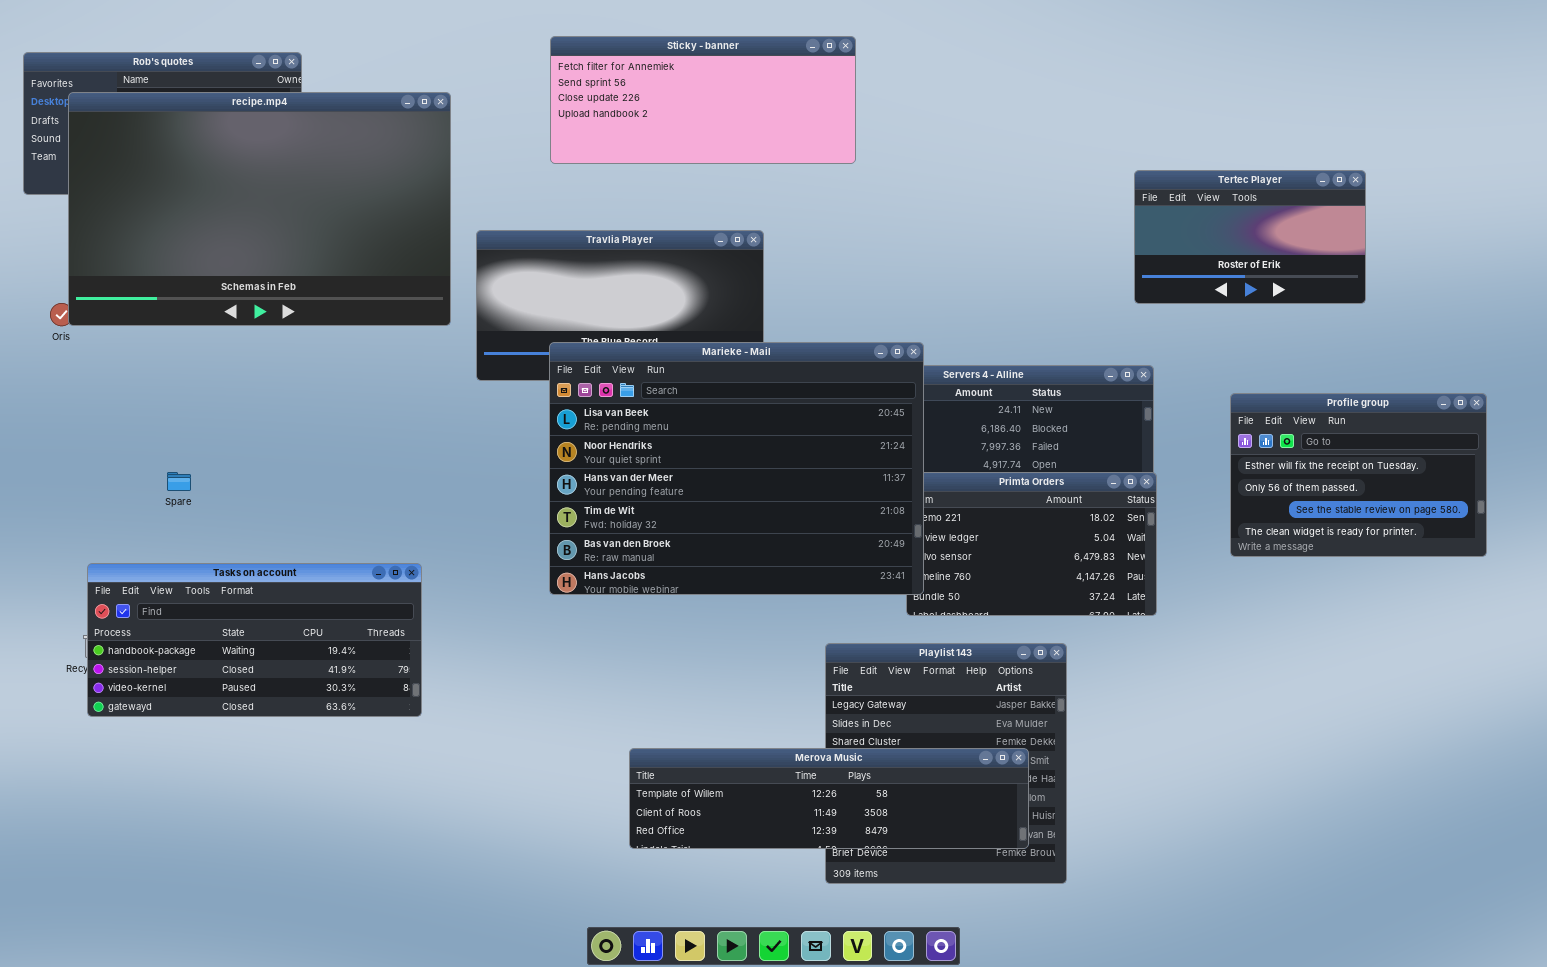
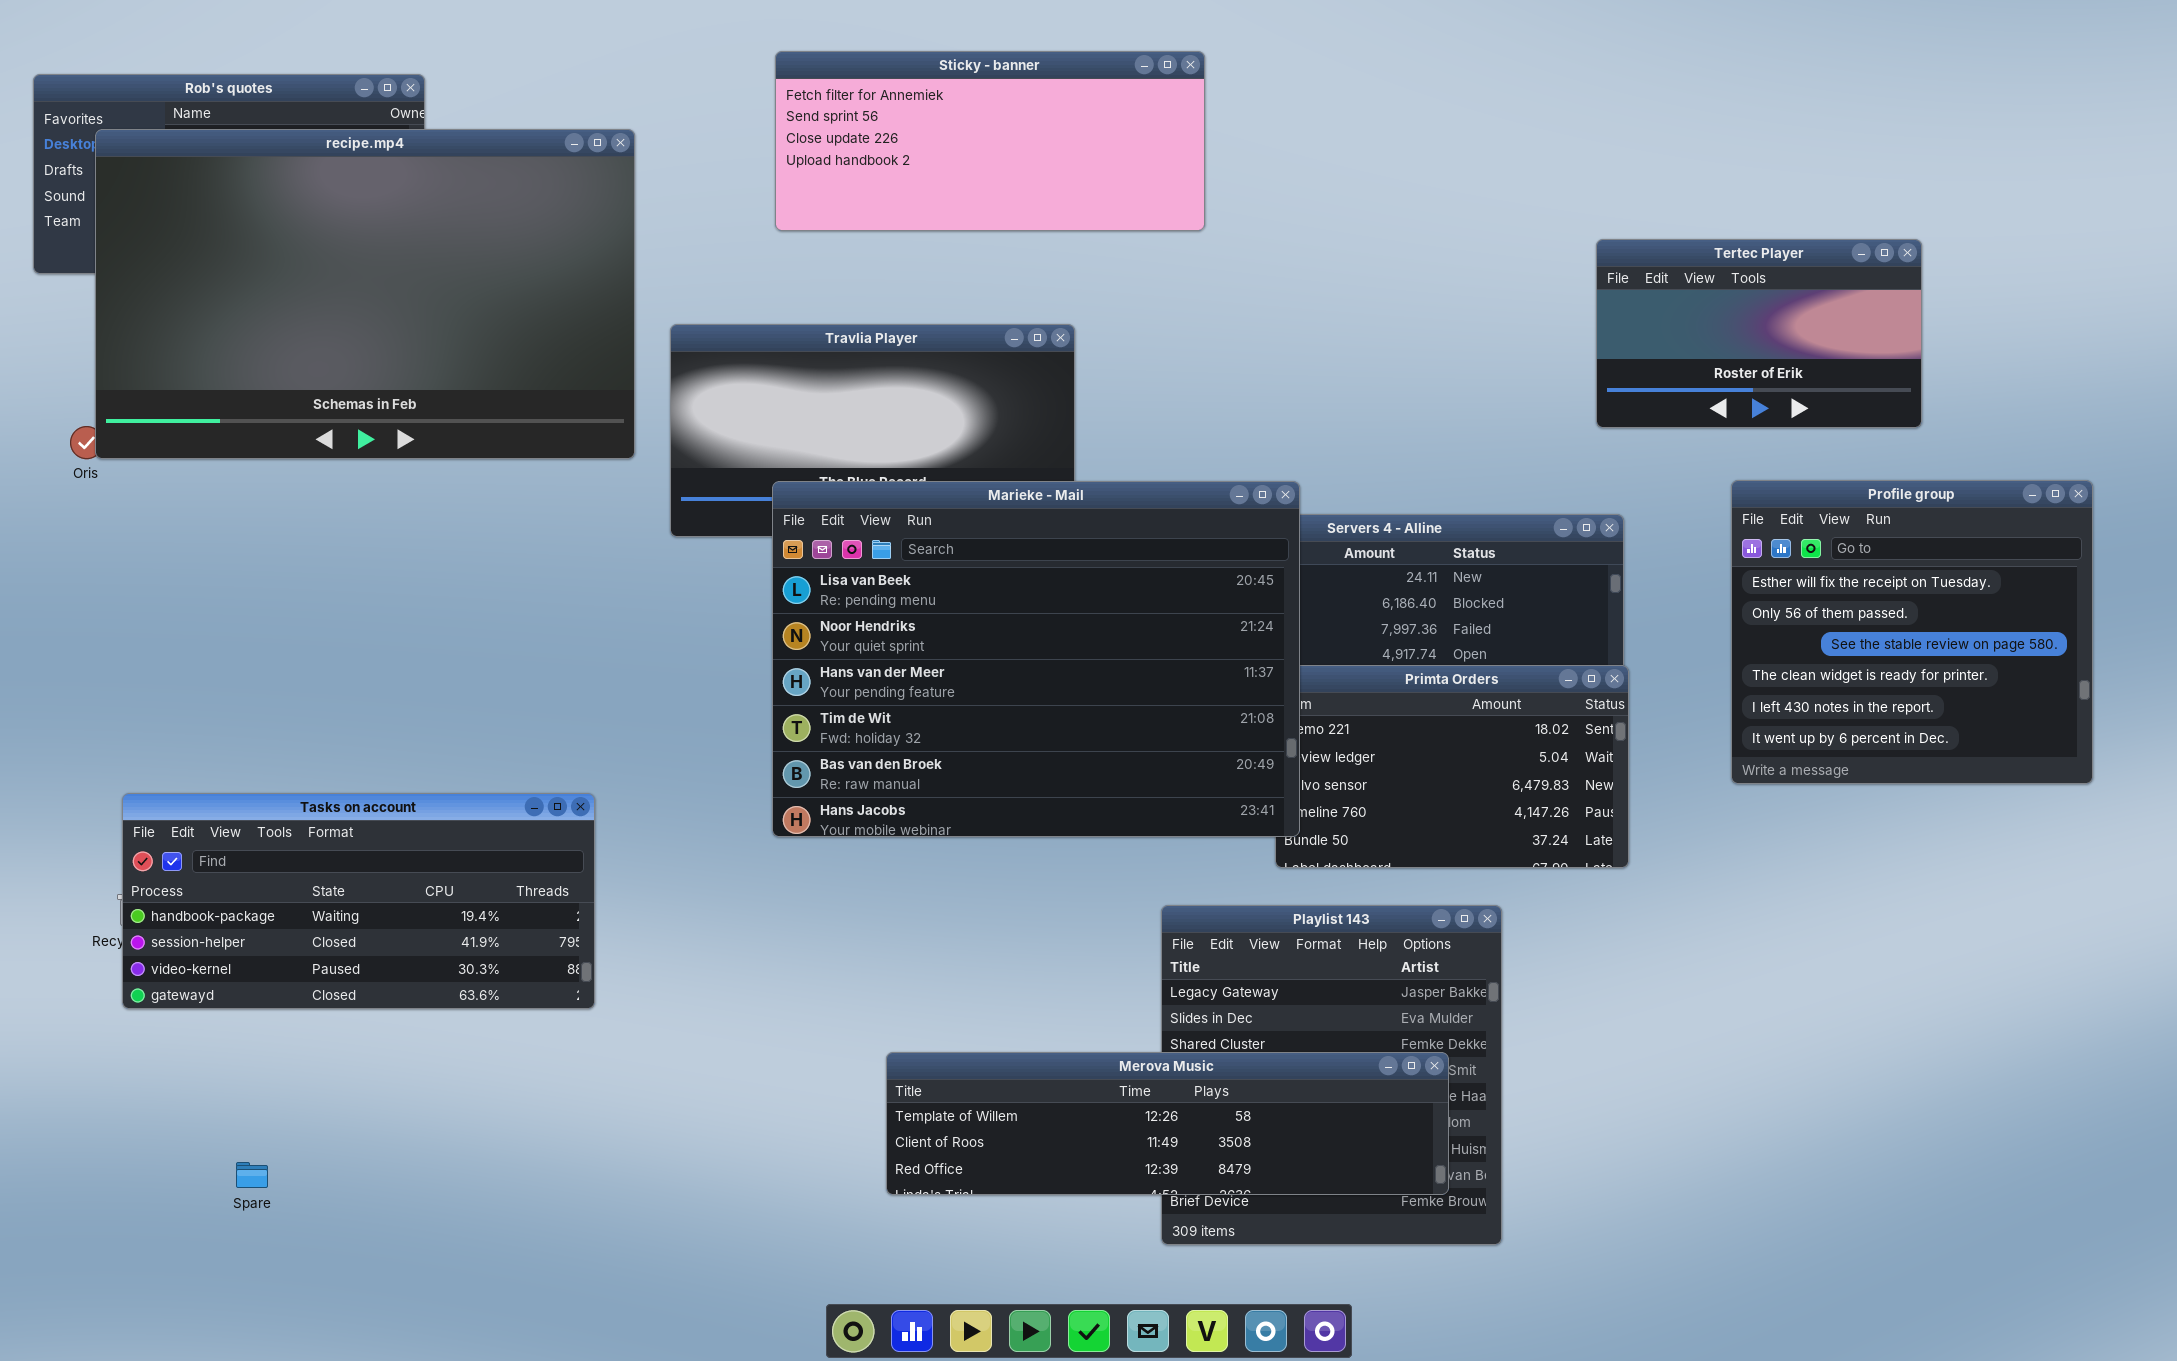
Profile group: [1230,393,1487,557] -> [1731,480,2093,784], resized
Spare: [167,472,191,491] -> [236,1162,268,1188], moved

